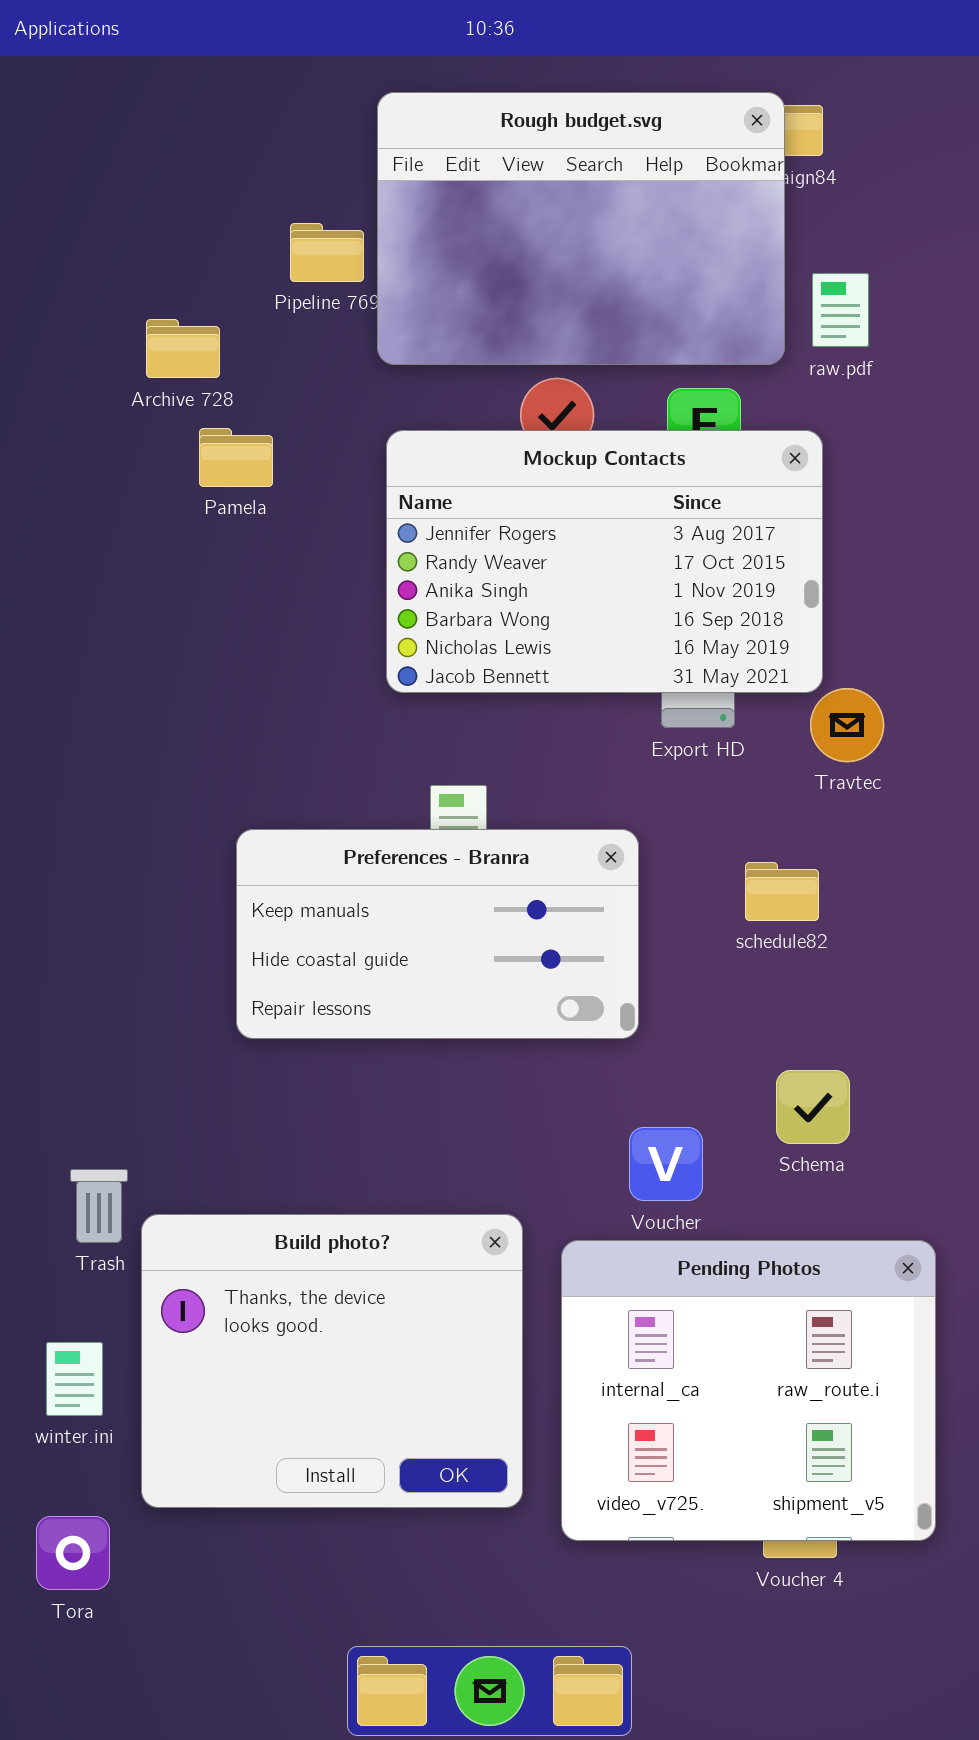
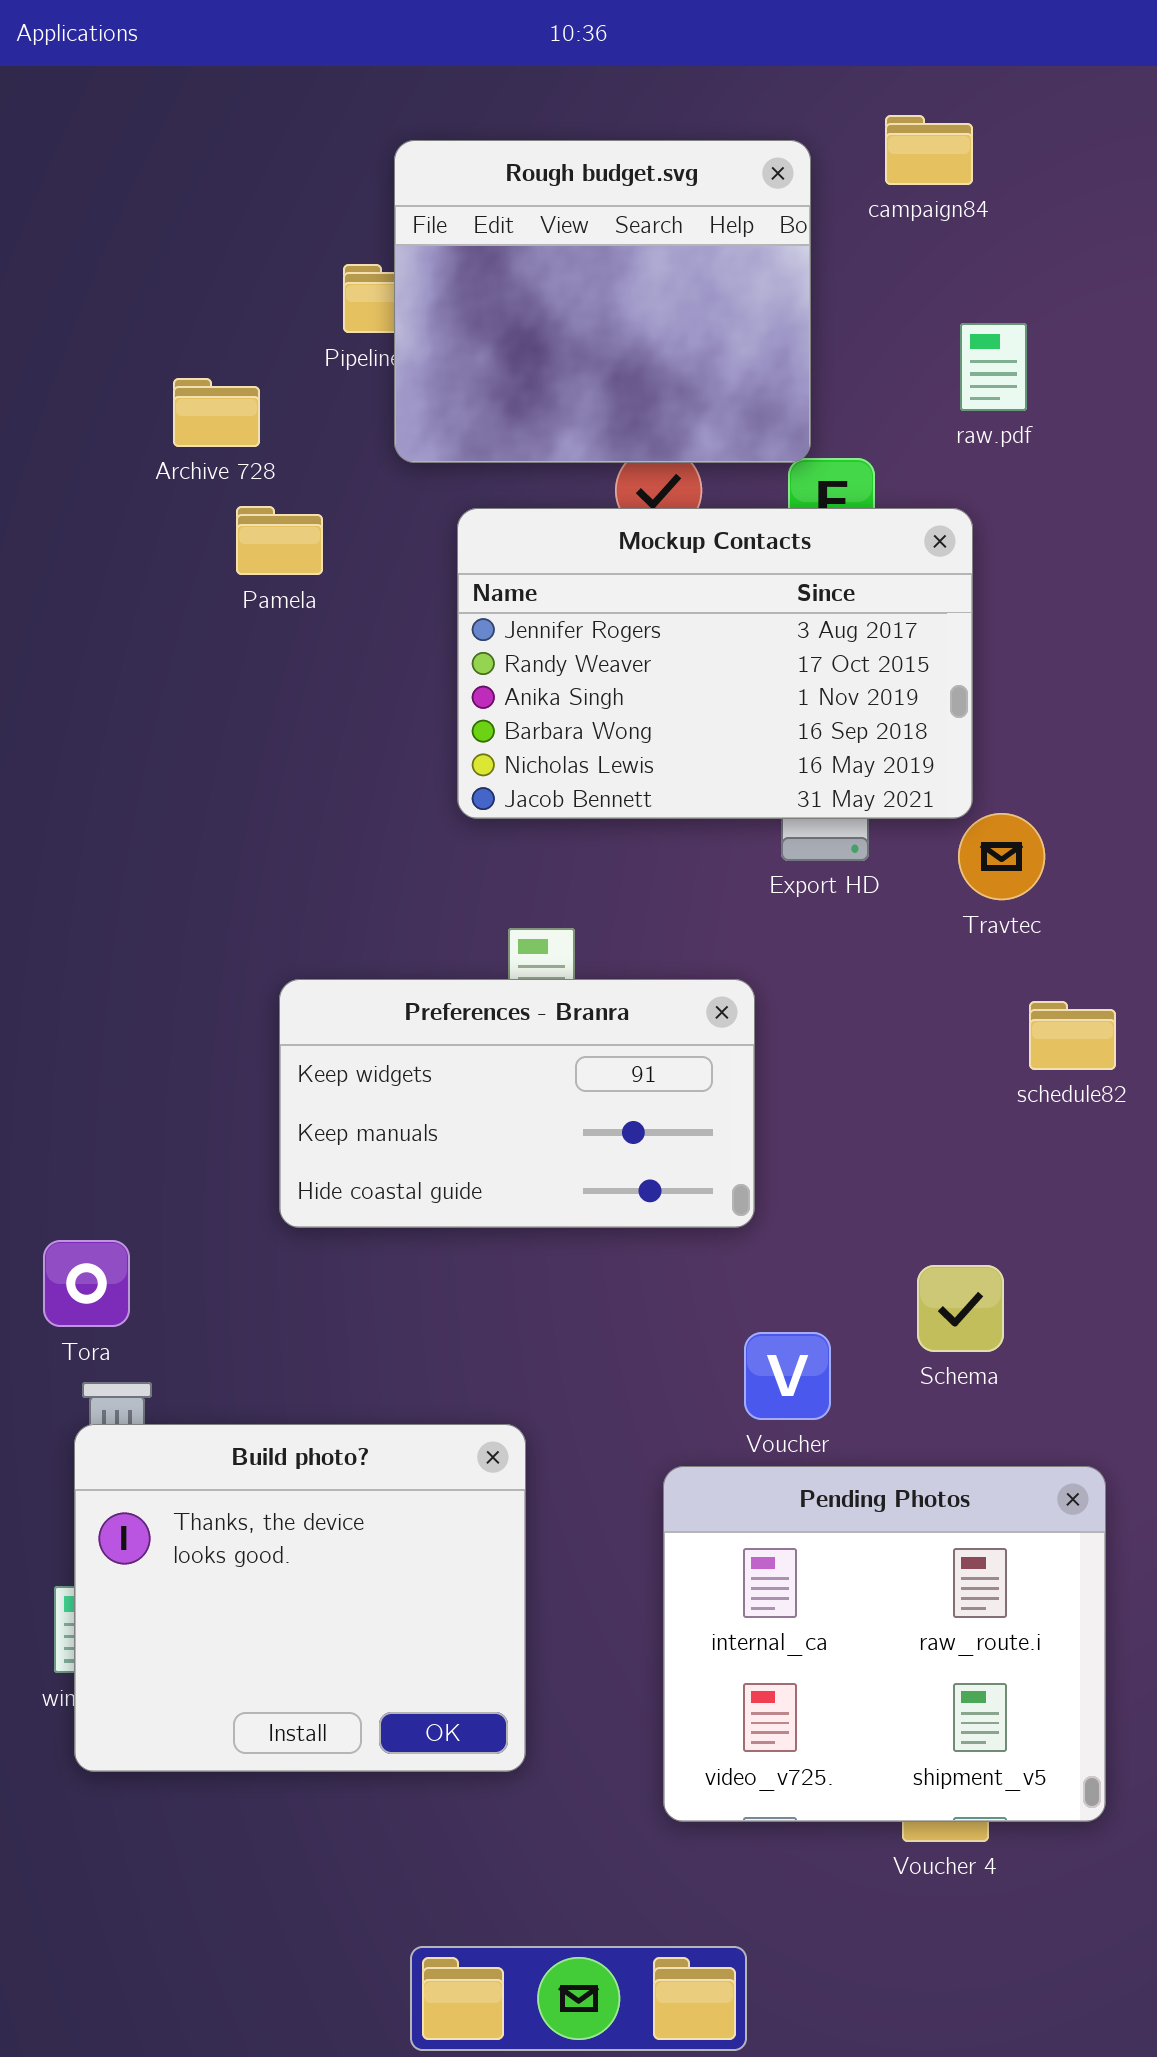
Rough budget.svg: [377,92,785,365] -> [394,140,811,463], moved, resized
Preferences - Branra: [236,829,639,1039] -> [279,979,755,1228], scrolled up 1 row
schedule82: [745,862,819,921] -> [1029,1001,1116,1070], moved
Build photo?: [141,1214,523,1508] -> [74,1424,526,1772], moved
Tora: [36,1516,110,1590] -> [43,1240,130,1327], moved

